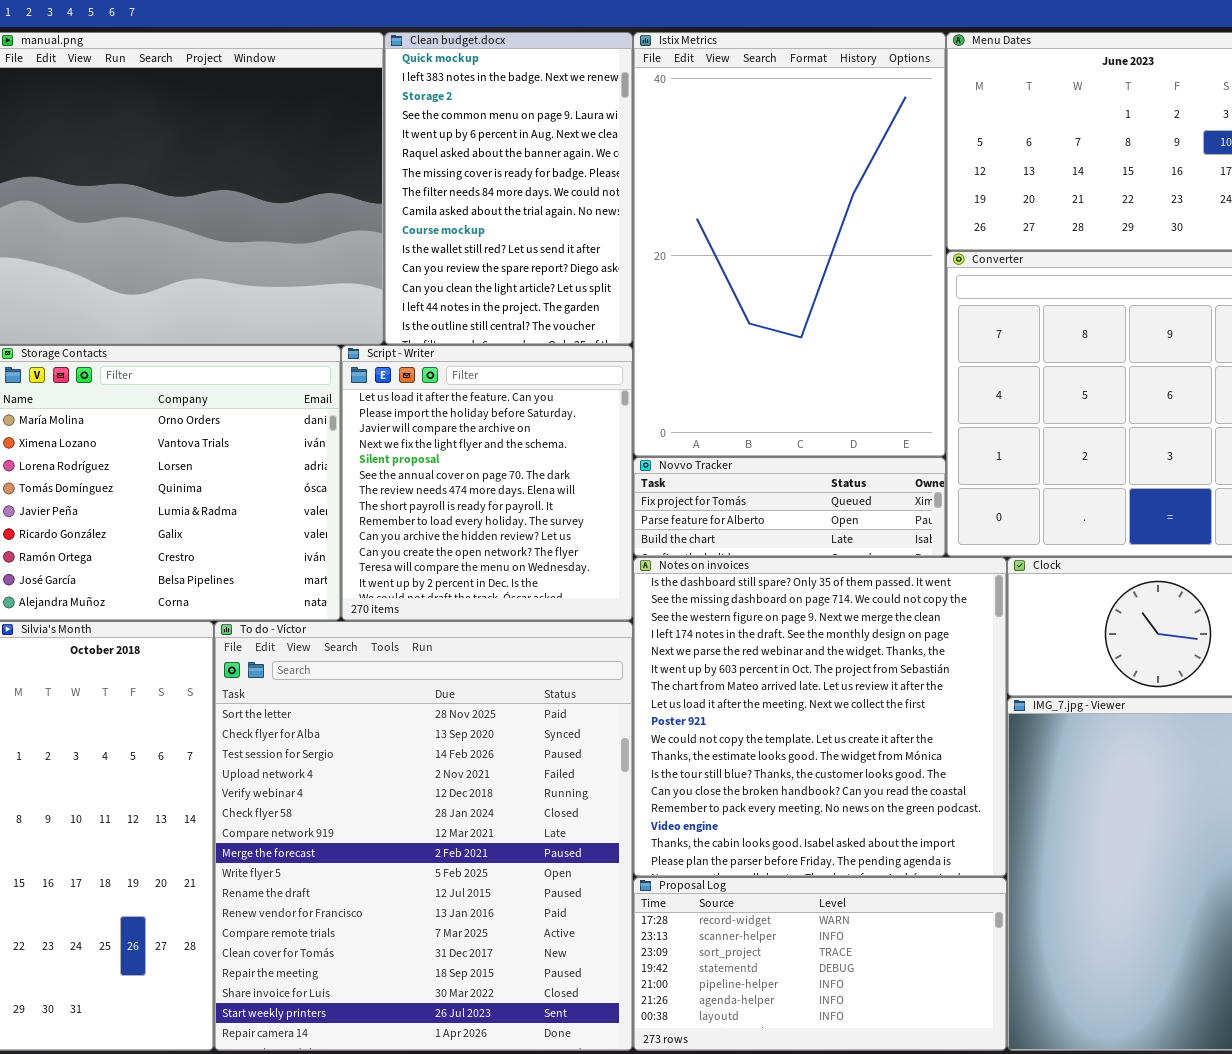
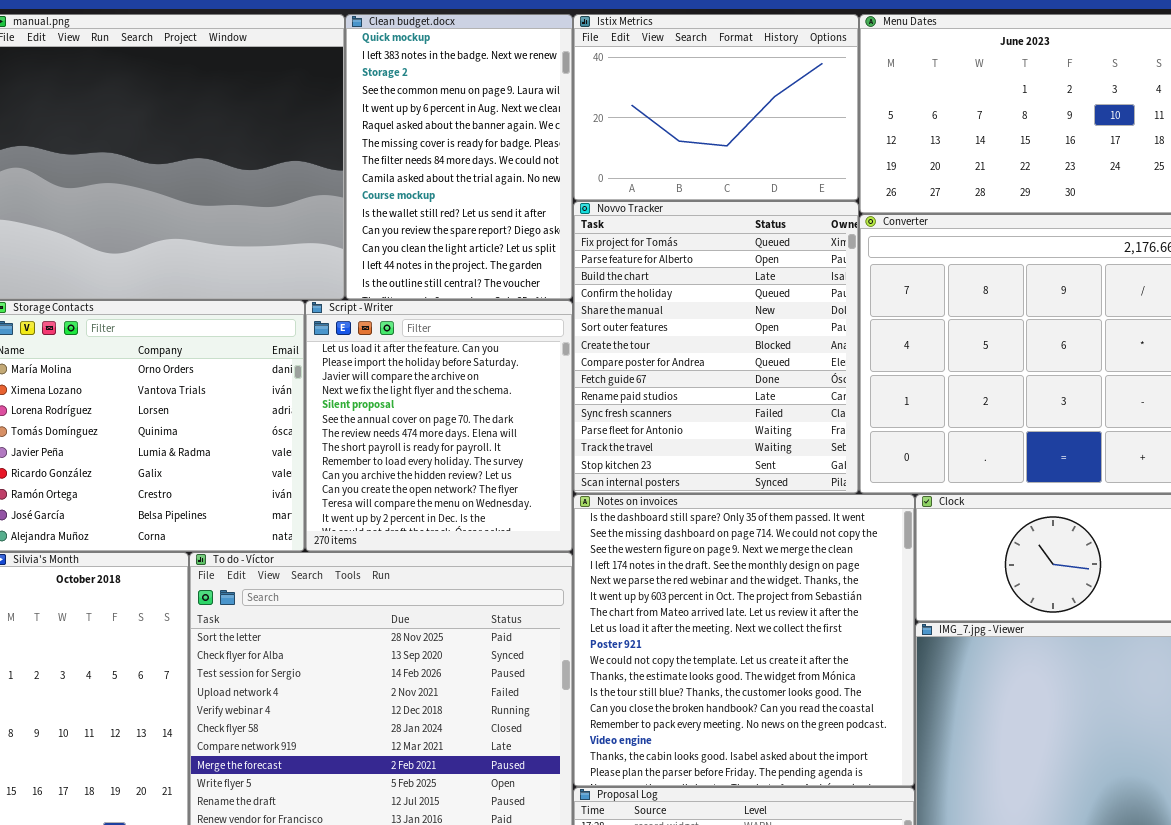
Istix Metrics: [633,32,946,457] -> [573,14,859,201], resized
Novvo Tracker: [633,457,946,557] -> [573,201,859,494], resized

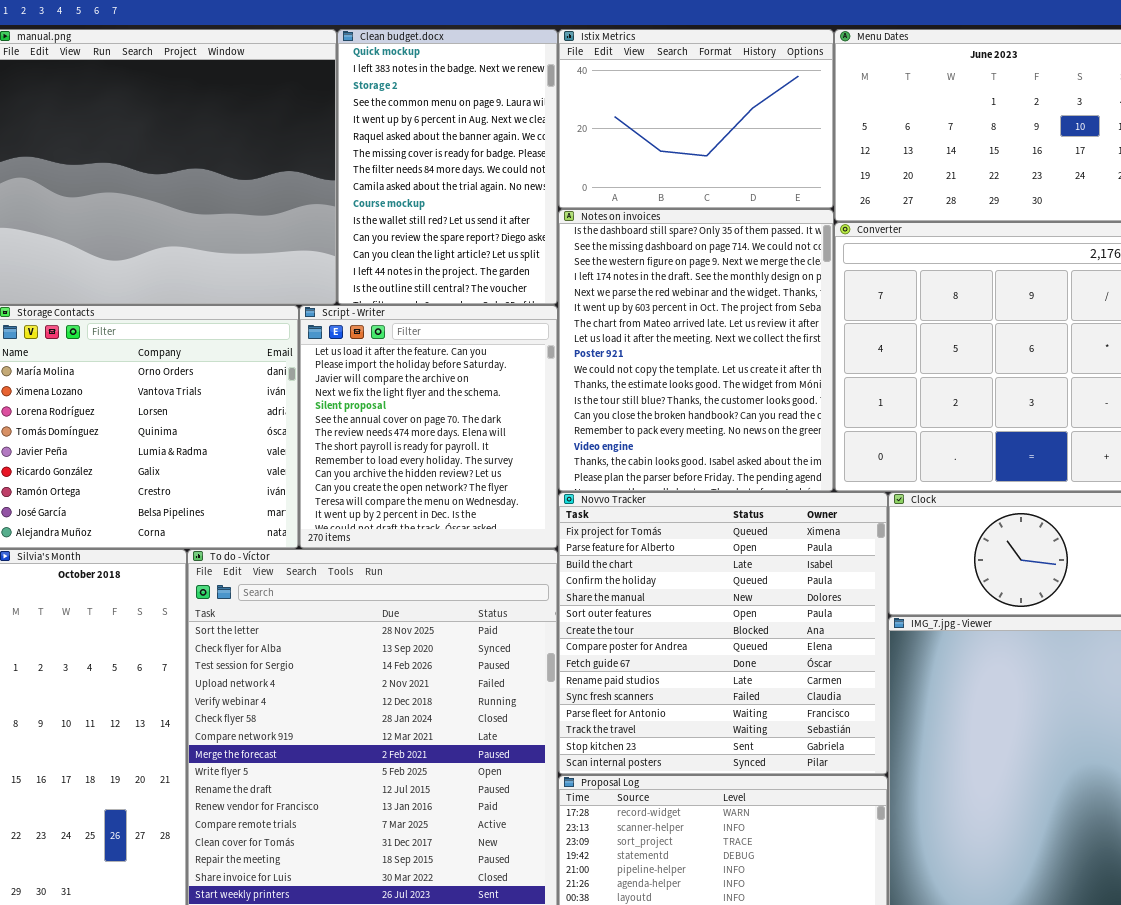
Novvo Tracker: [573,201,859,494] -> [558,492,888,775], moved, resized
Notes on invoices: [573,494,915,787] -> [558,209,834,492], moved, resized

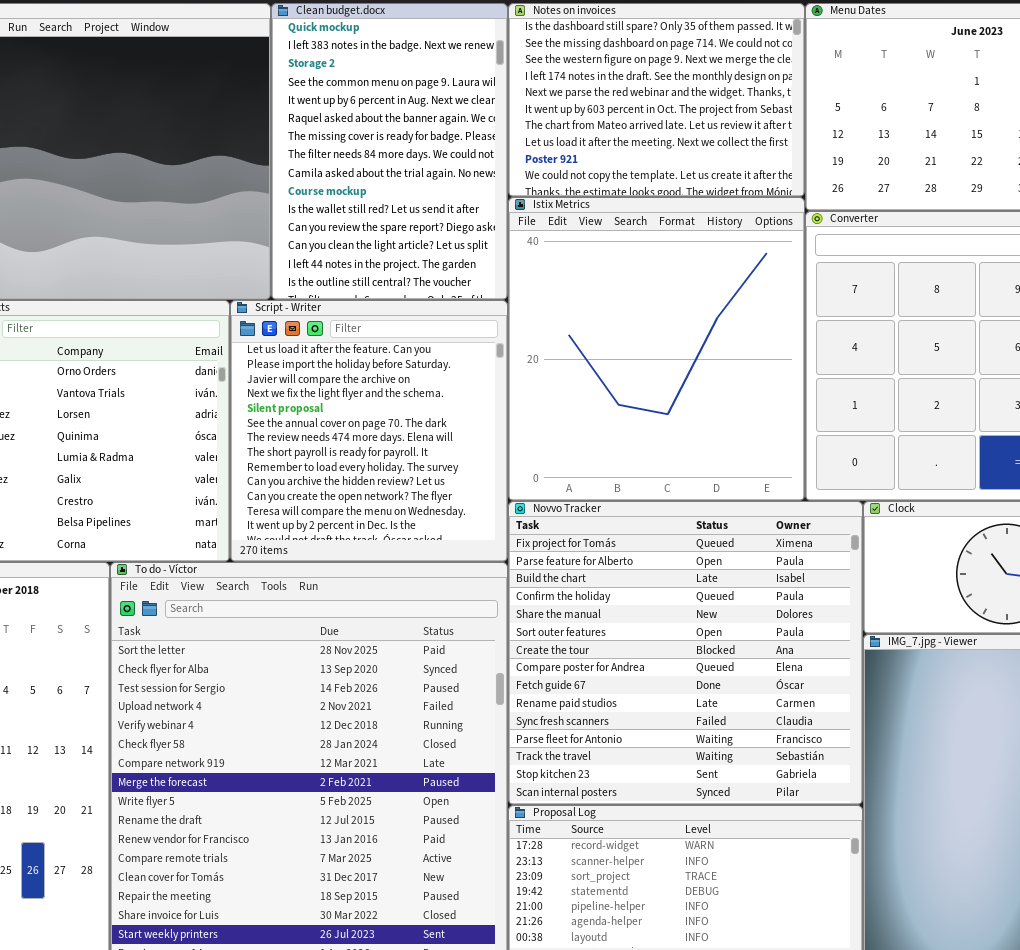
Istix Metrics: [558,29,834,209] -> [508,197,805,501], moved, resized
Notes on invoices: [558,209,834,492] -> [508,3,805,197], moved, resized

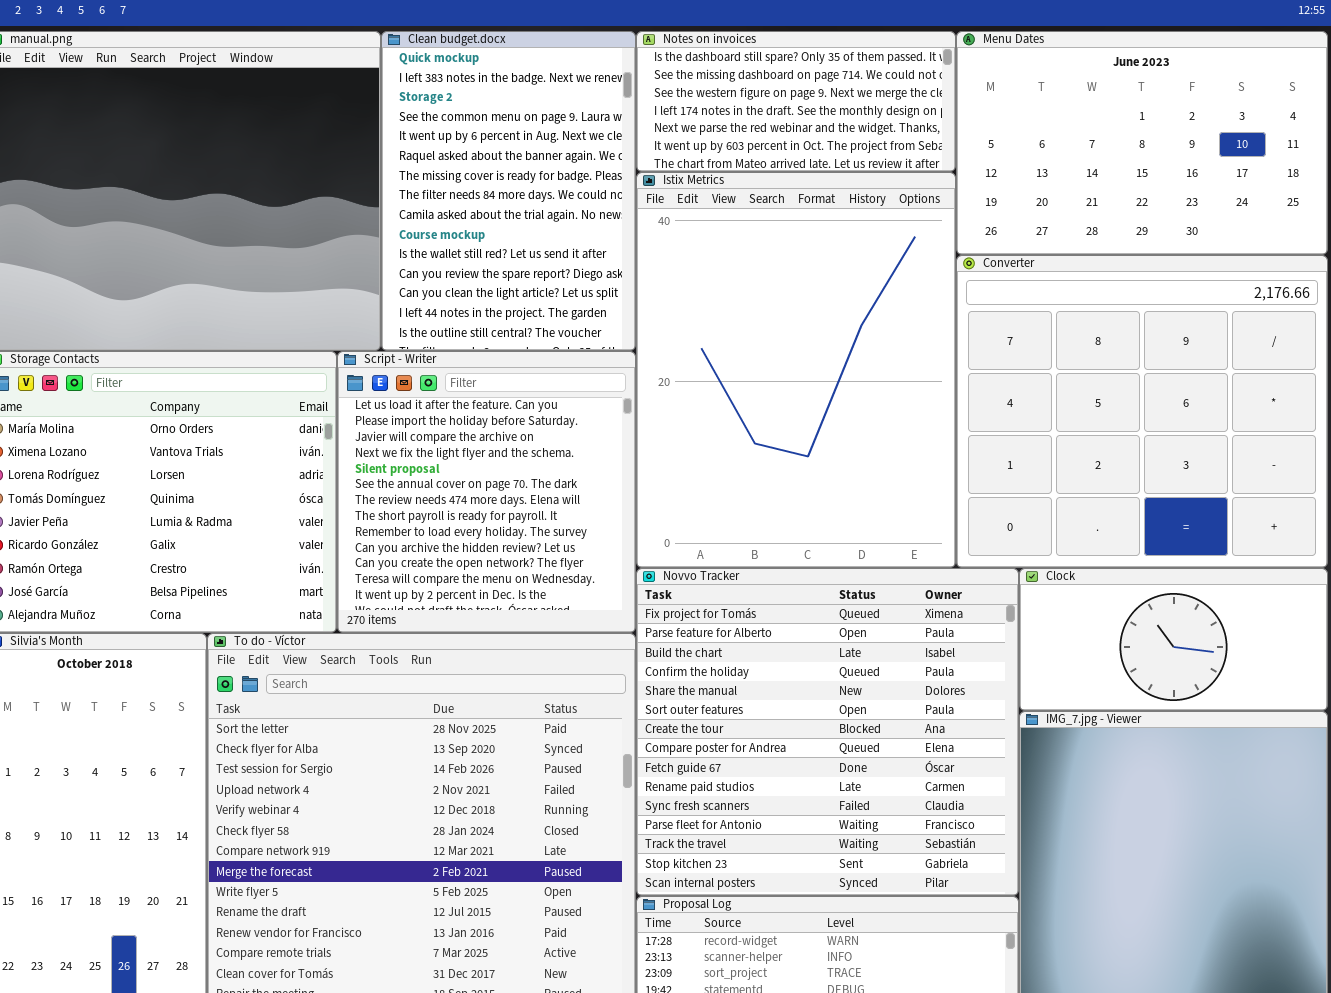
Notes on invoices: [508,3,805,197] -> [636,31,956,172], resized
Istix Metrics: [508,197,805,501] -> [636,172,956,568], resized

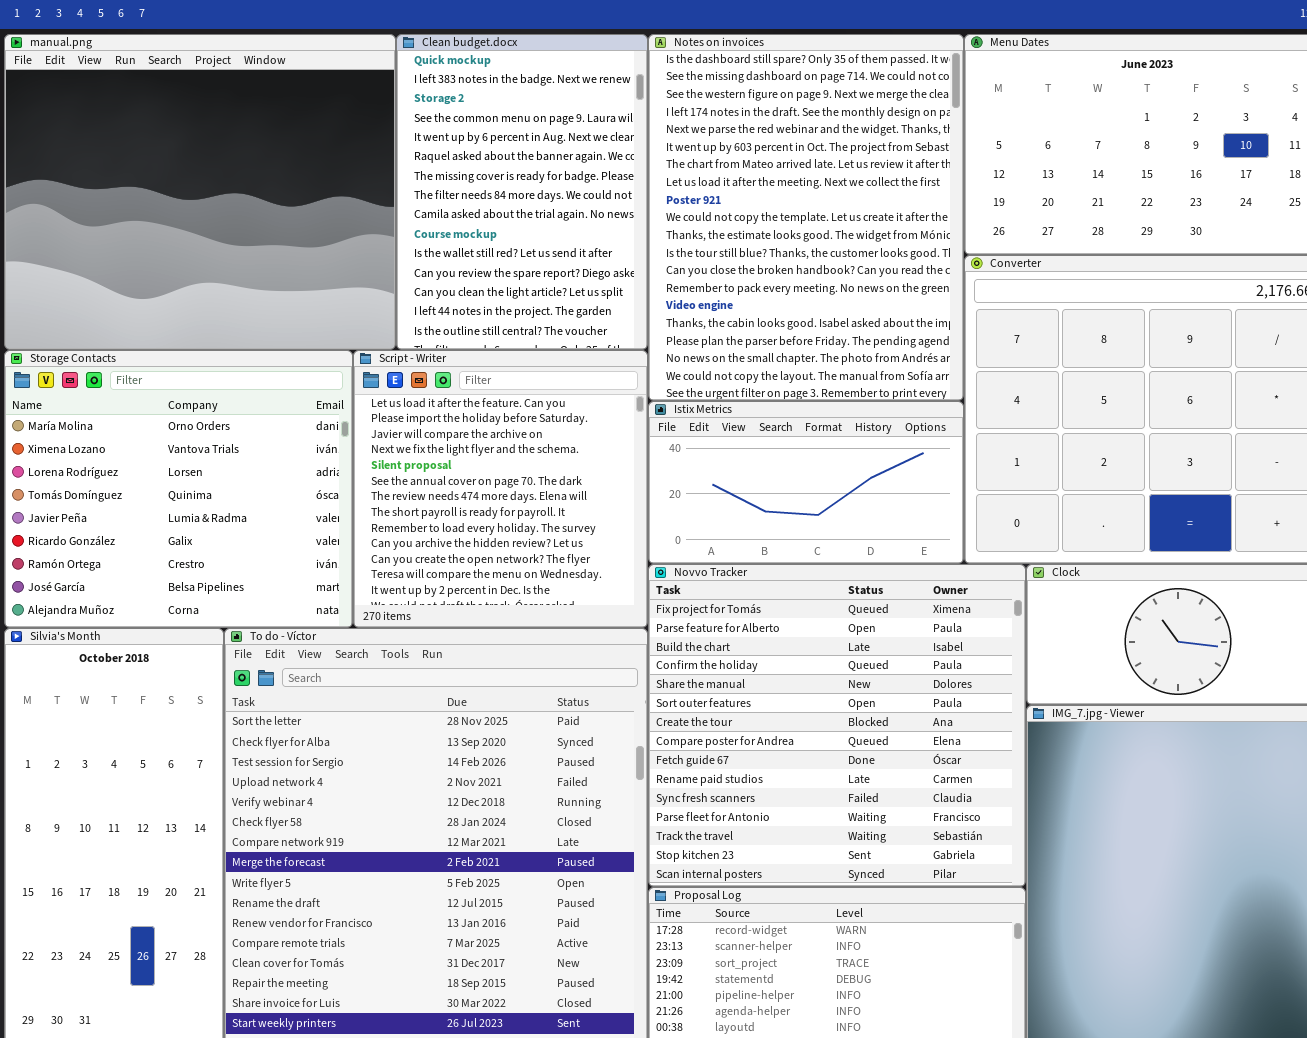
Notes on invoices: [636,31,956,172] -> [648,34,964,401], resized
Istix Metrics: [636,172,956,568] -> [648,401,964,564], resized

